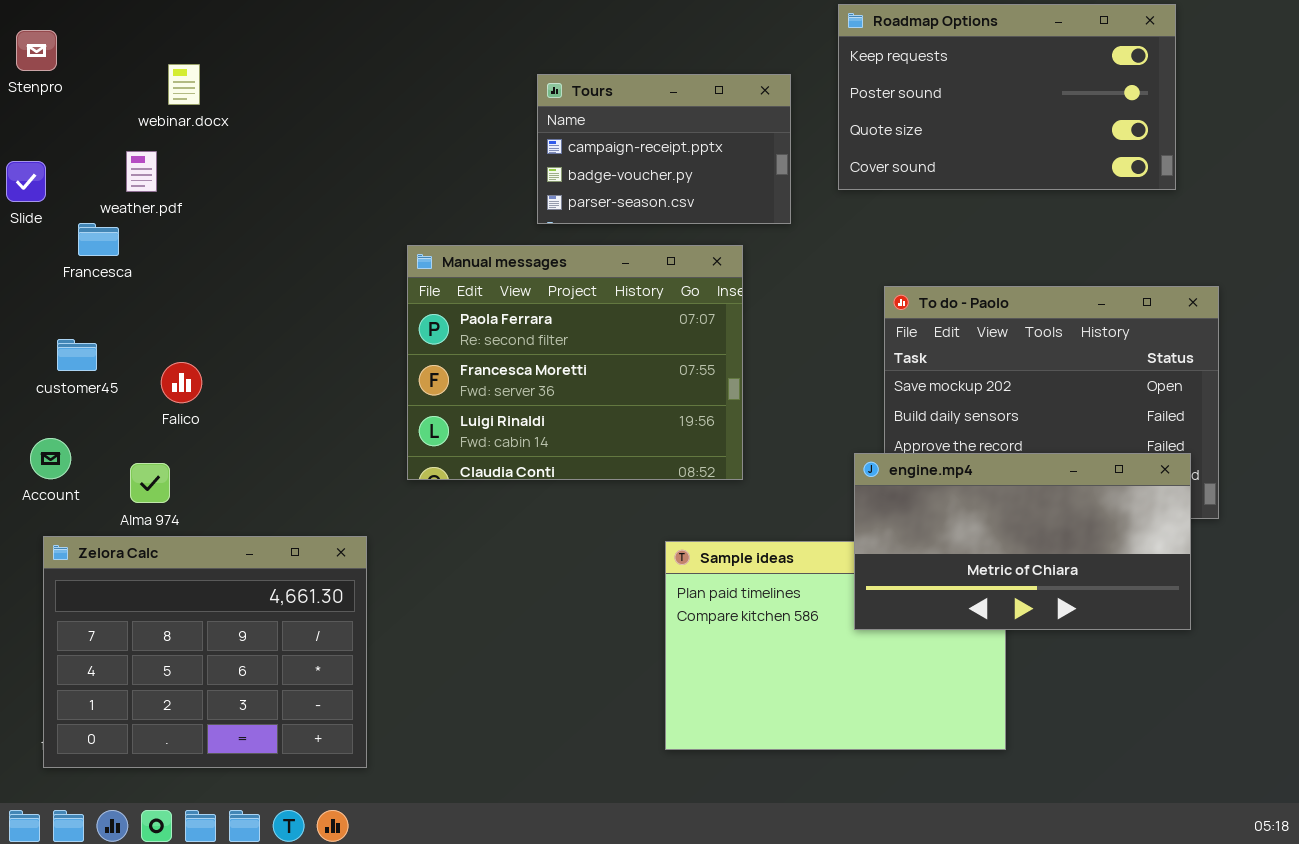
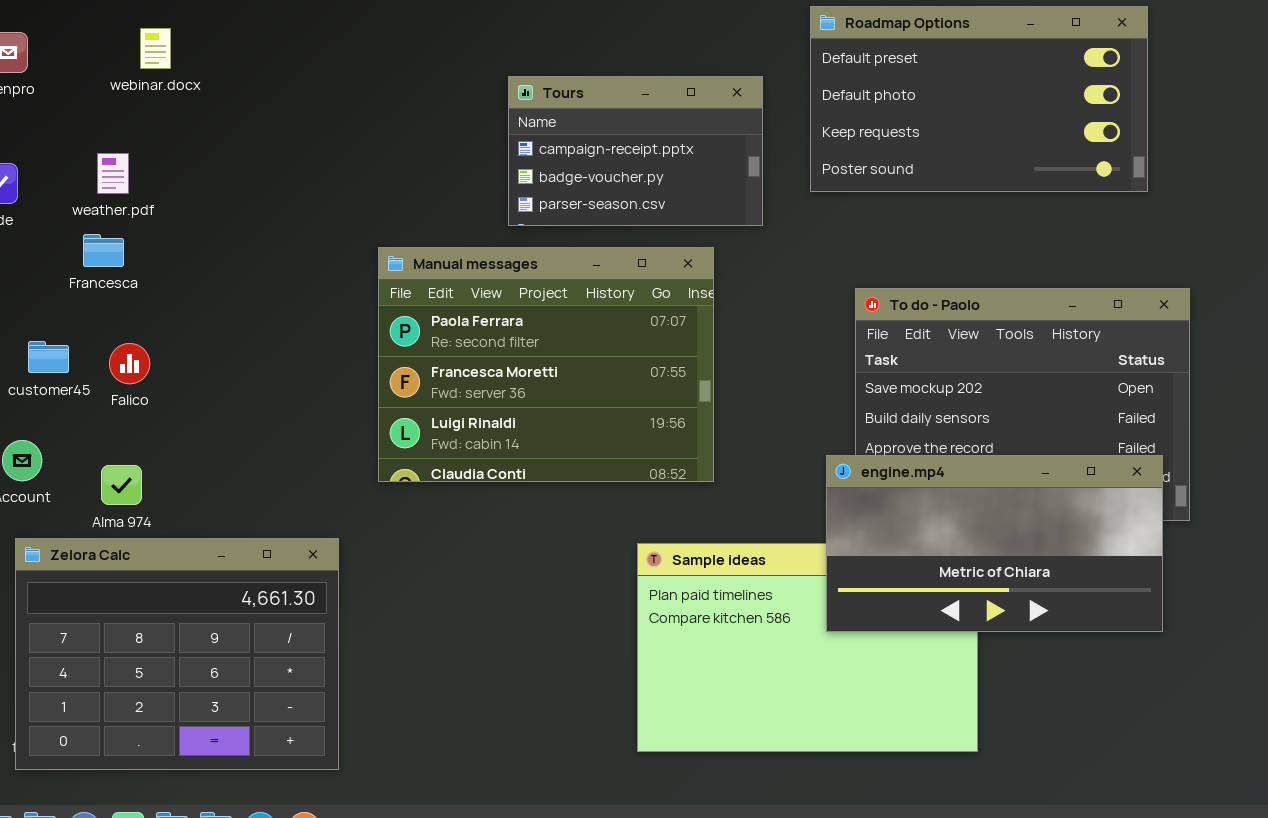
Roadmap Options: [838,4,1176,190] -> [810,6,1148,192], scrolled up 2 rows
webinar.docx: [168,64,200,105] -> [140,28,171,69], moved
Francesca: [78,223,119,256] -> [83,234,124,267], moved
Falico: [161,362,202,403] -> [109,343,150,384], moved

